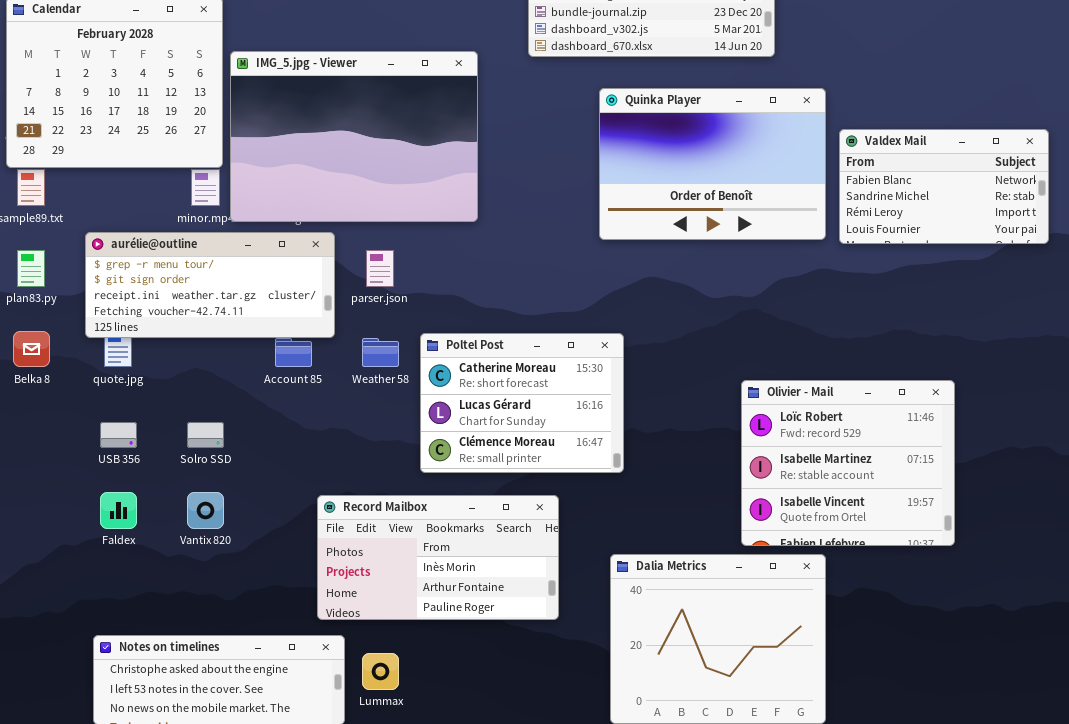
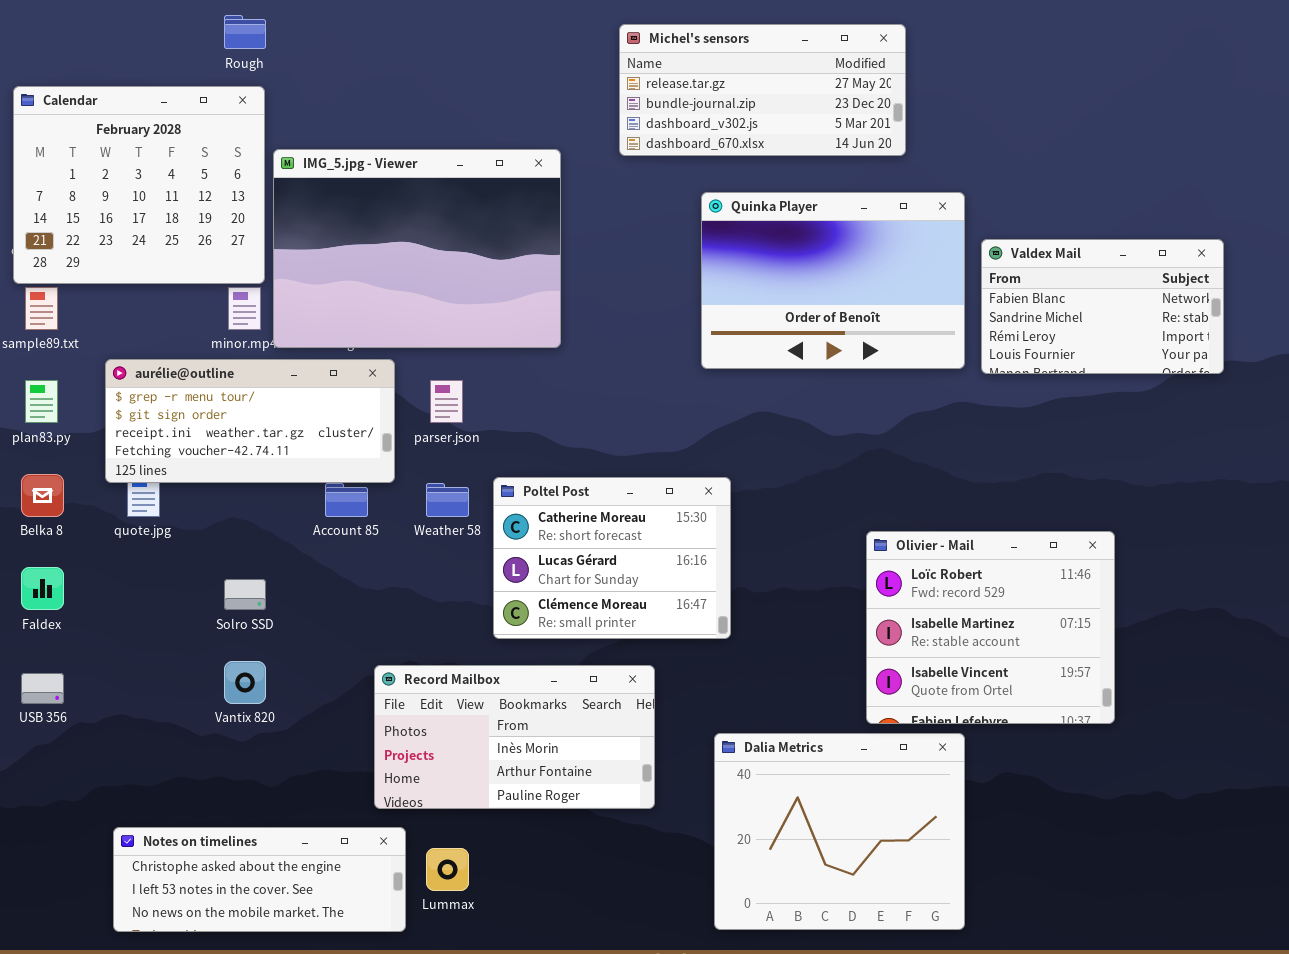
USB 356: [100,422,137,448] -> [21,673,64,704], moved
Faldex: [100,492,137,529] -> [21,567,64,610], moved

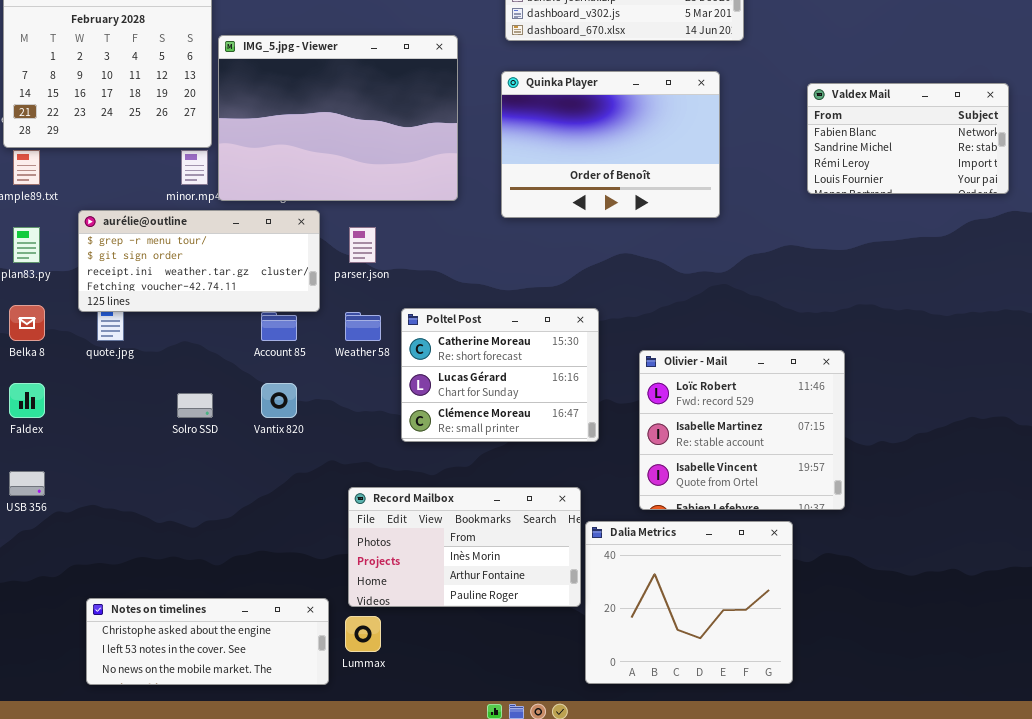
Quinka Player: [701,192,965,369] -> [501,71,720,218], moved
Valdex Mail: [981,239,1224,374] -> [807,83,1009,194], moved
Olivier - Mail: [866,531,1115,724] -> [639,350,845,510], moved
Vantix 820: [224,661,266,704] -> [261,383,297,418], moved
Record Mailbox: [374,665,655,809] -> [348,487,581,607], moved

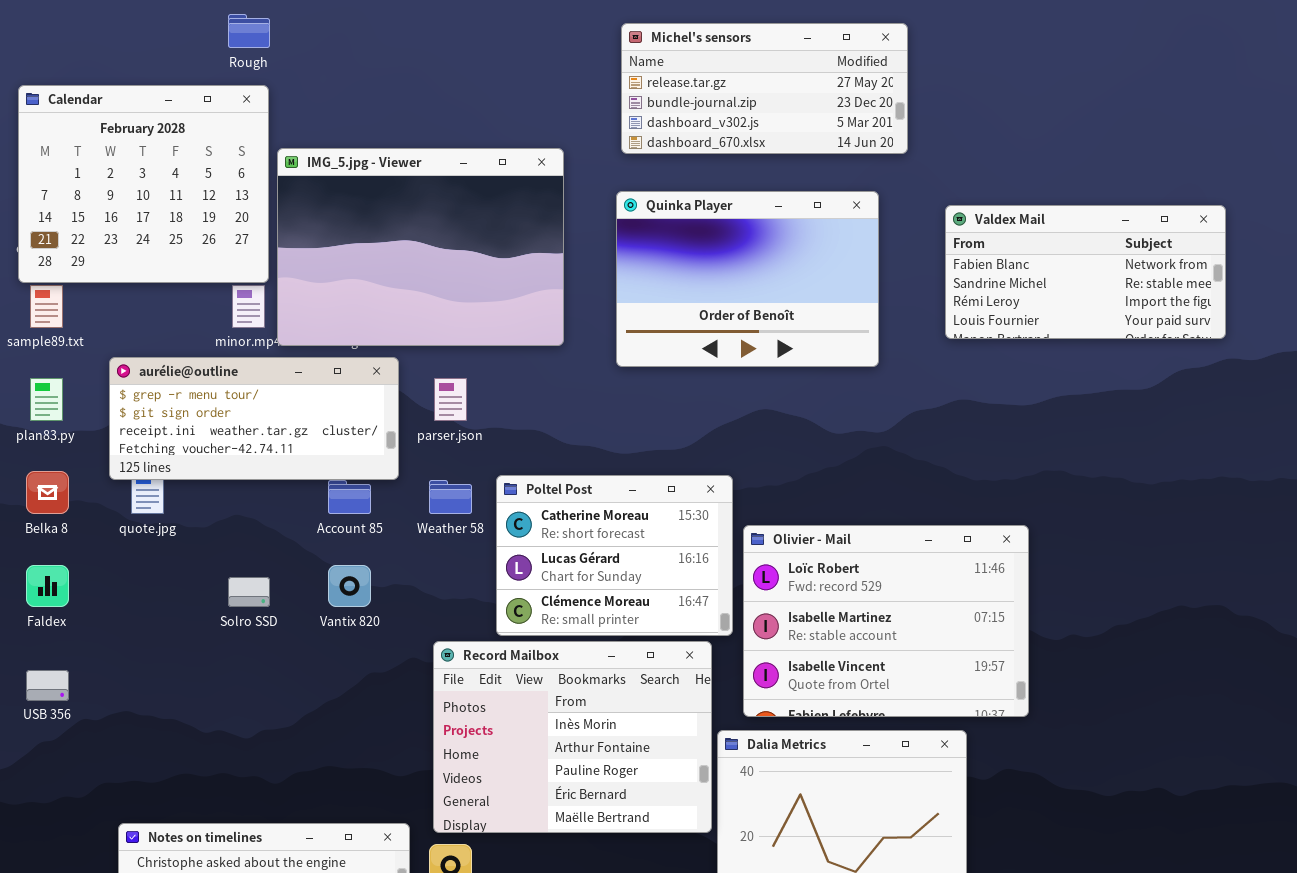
Valdex Mail: [807,83,1009,194] -> [945,205,1226,339], resized
Olivier - Mail: [639,350,845,510] -> [743,525,1029,717], resized
Record Mailbox: [348,487,581,607] -> [433,641,712,833], resized

